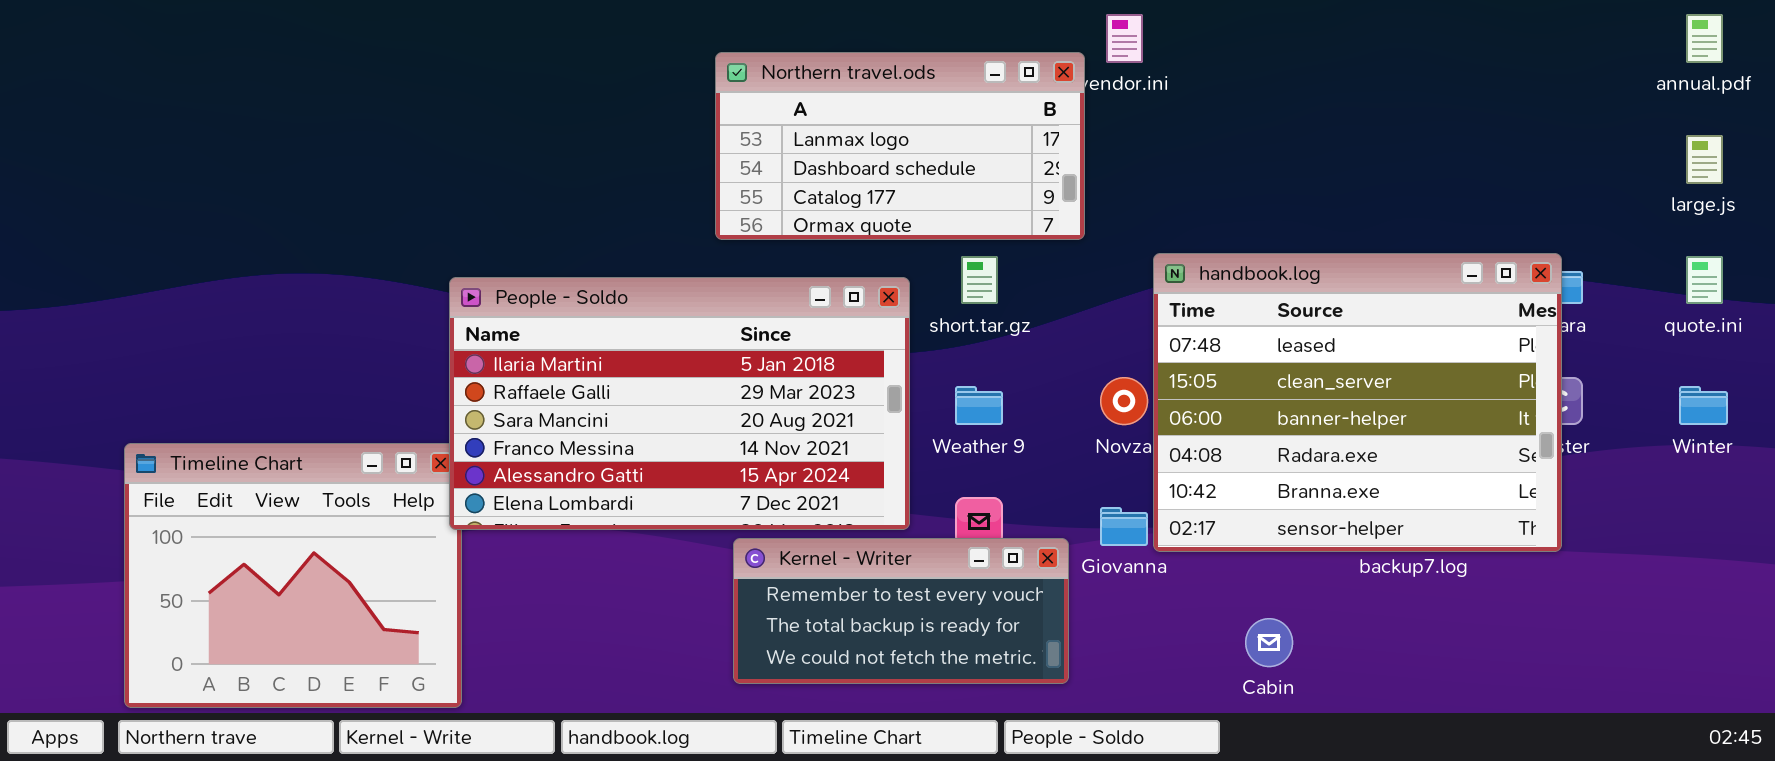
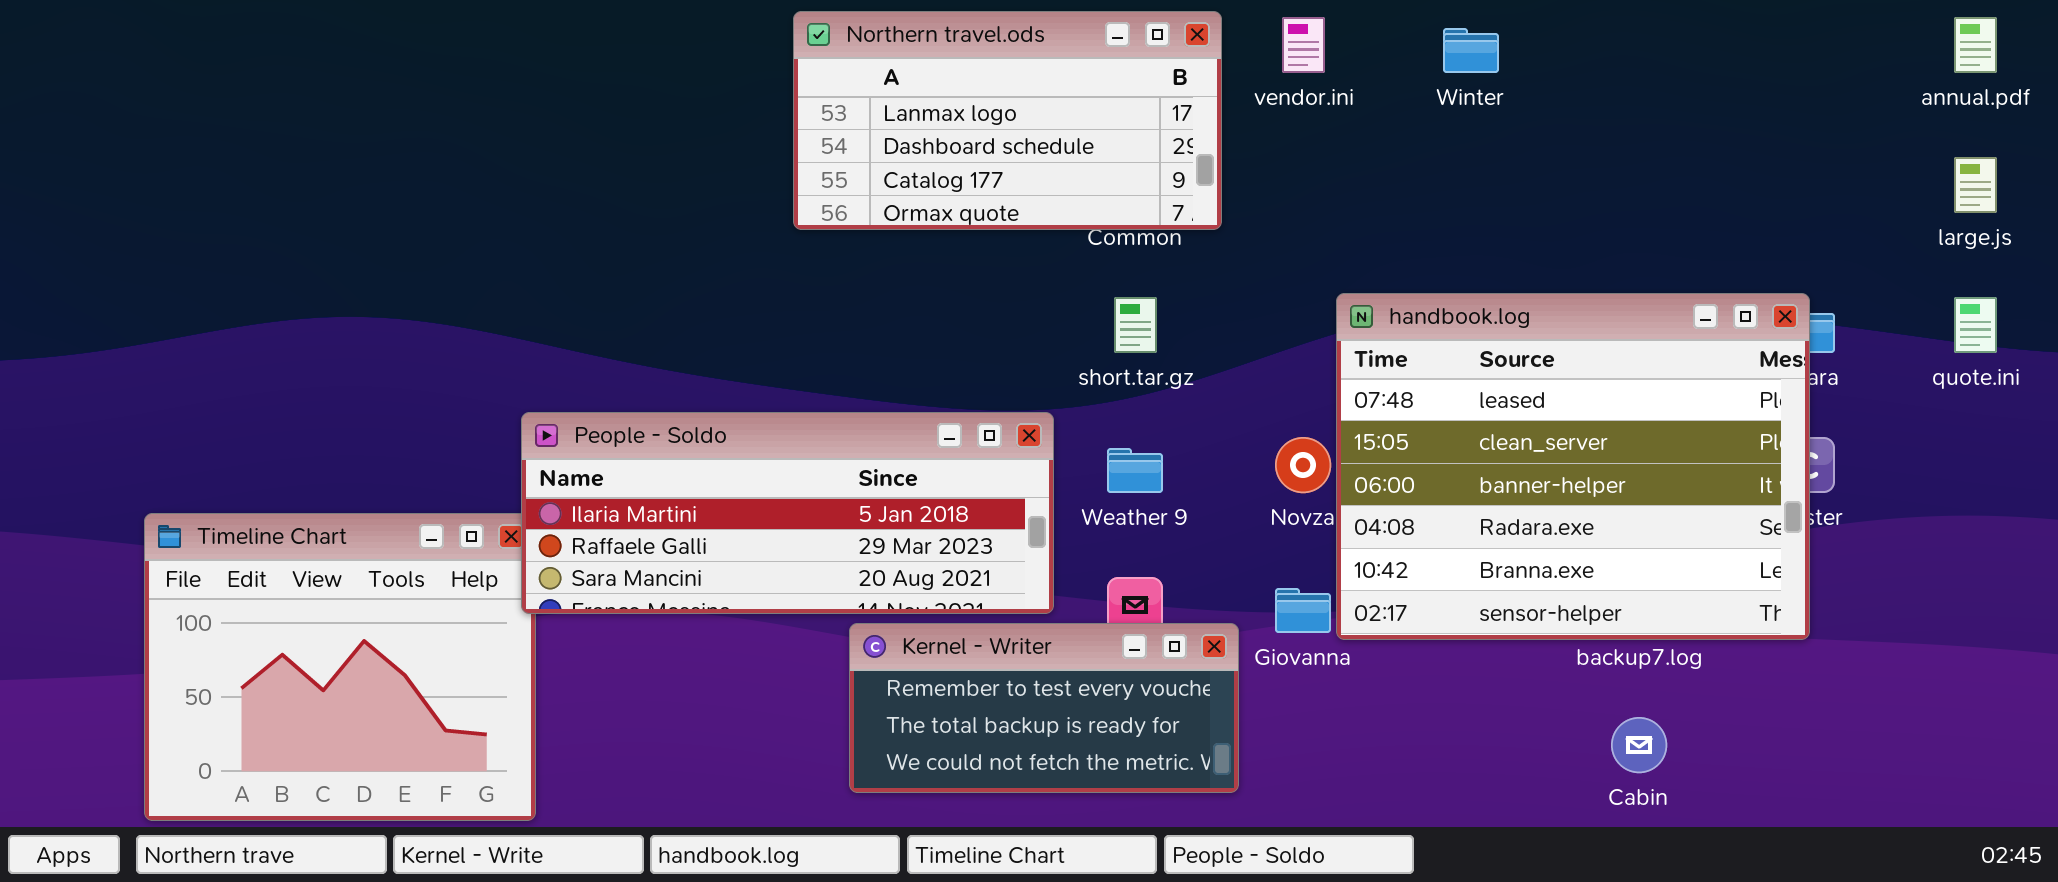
Northern travel.ods: [715,52,1085,240] -> [793,11,1222,230], moved
People - Soldo: [449,277,910,530] -> [521,412,1054,614], resized
Winter: [1679,386,1728,425] -> [1443,28,1499,73], moved
Cabin: [1245,618,1293,667] -> [1611,717,1667,773], moved

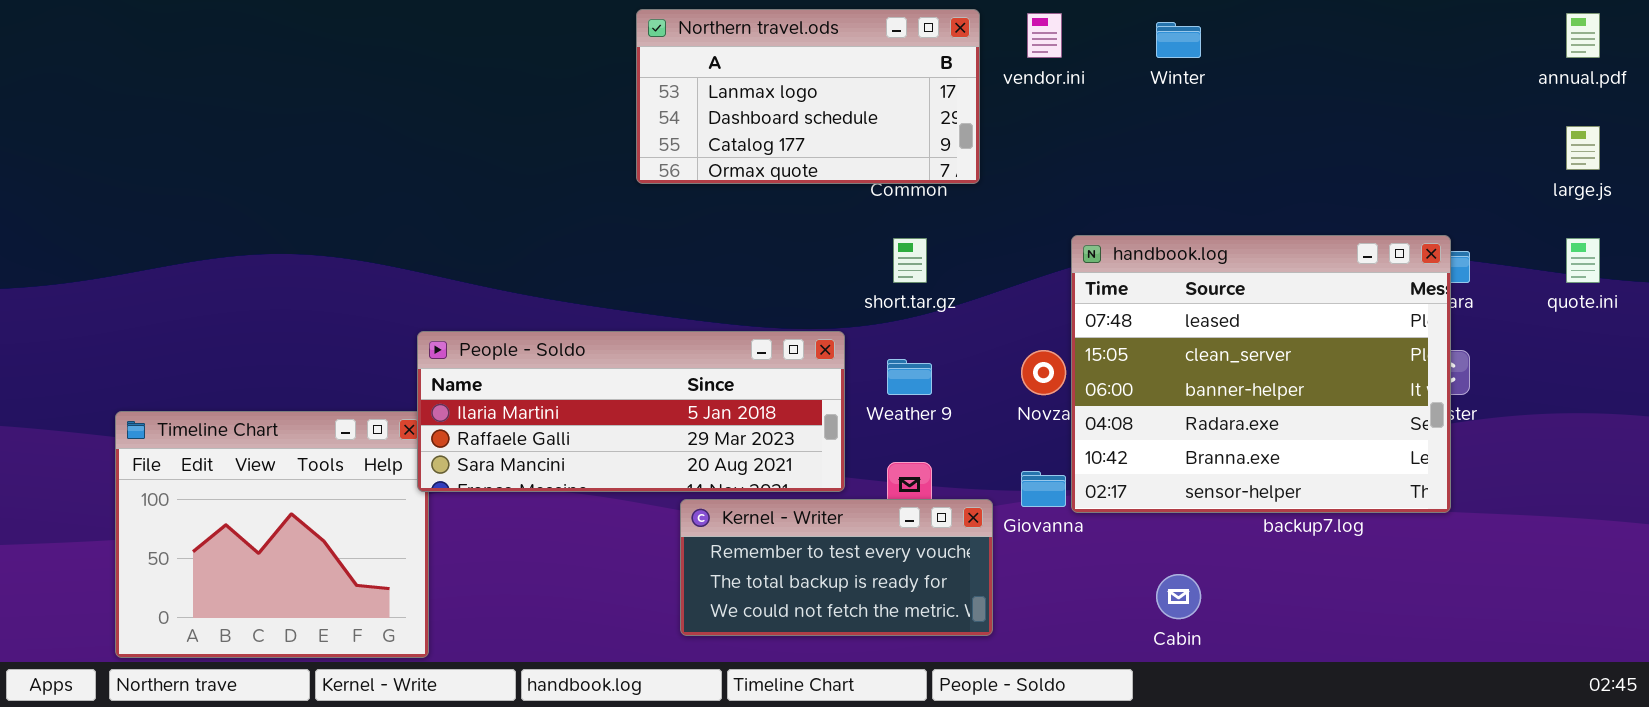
Cabin: [1611,717,1667,773] -> [1156,574,1201,619], moved

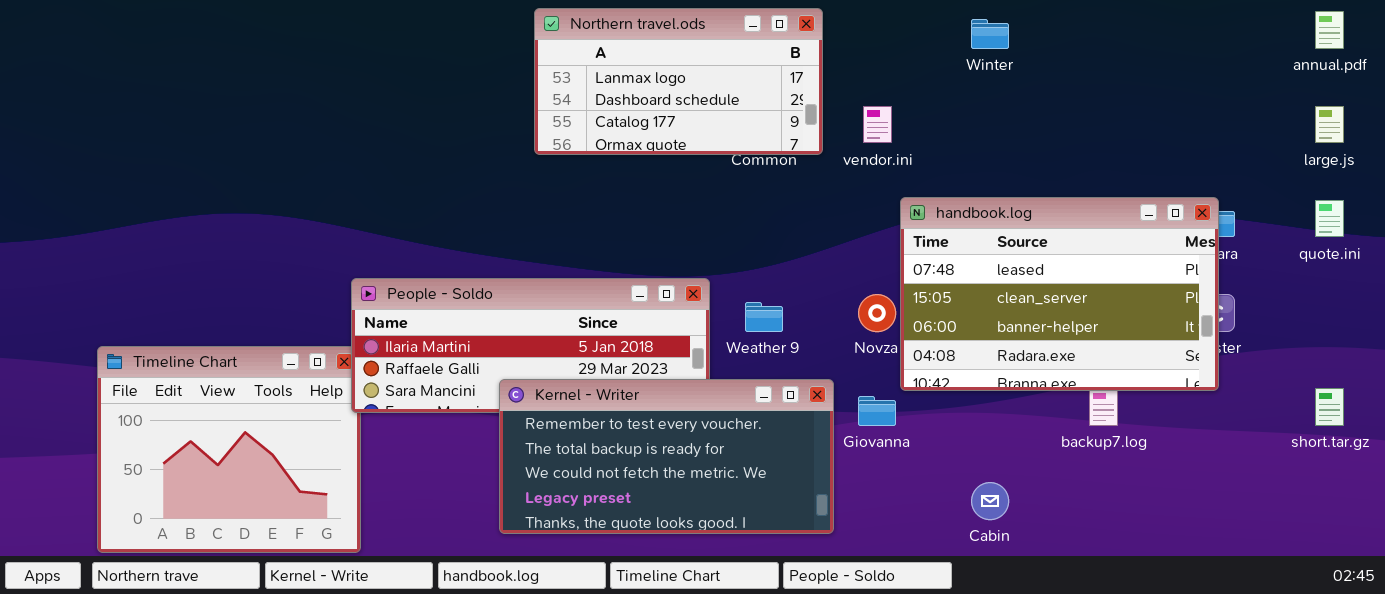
vendor.ini: [1027,13,1062,58] -> [863,106,892,143], moved
handbook.log: [1071,235,1451,513] -> [900,197,1219,391], resized
short.tar.gz: [893,238,927,283] -> [1315,388,1344,426], moved
Kernel - Writer: [680,499,993,636] -> [499,379,834,534], resized

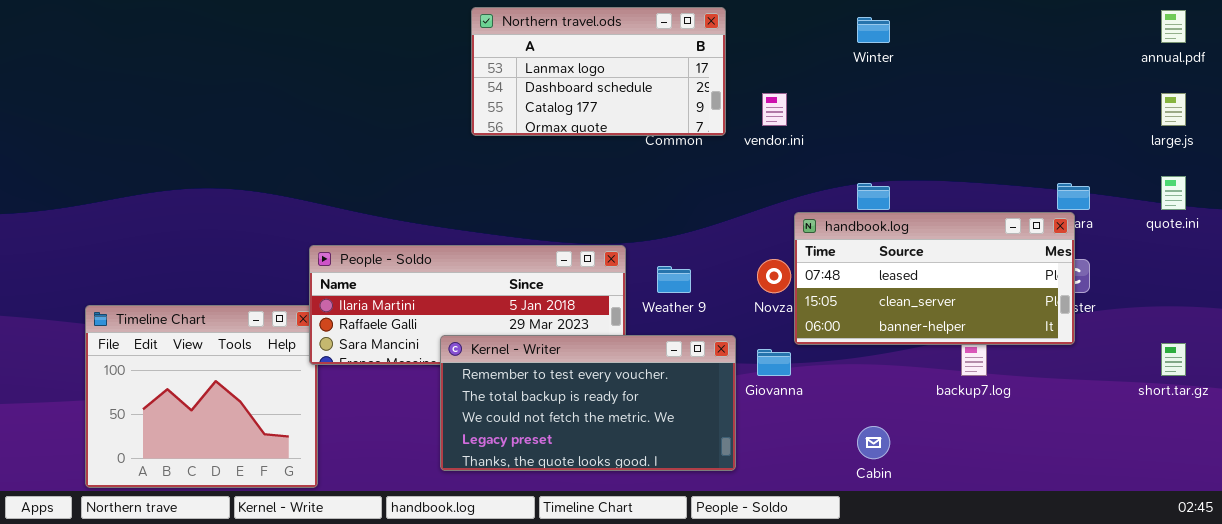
handbook.log: [900,197,1219,391] -> [794,212,1075,345], resized

